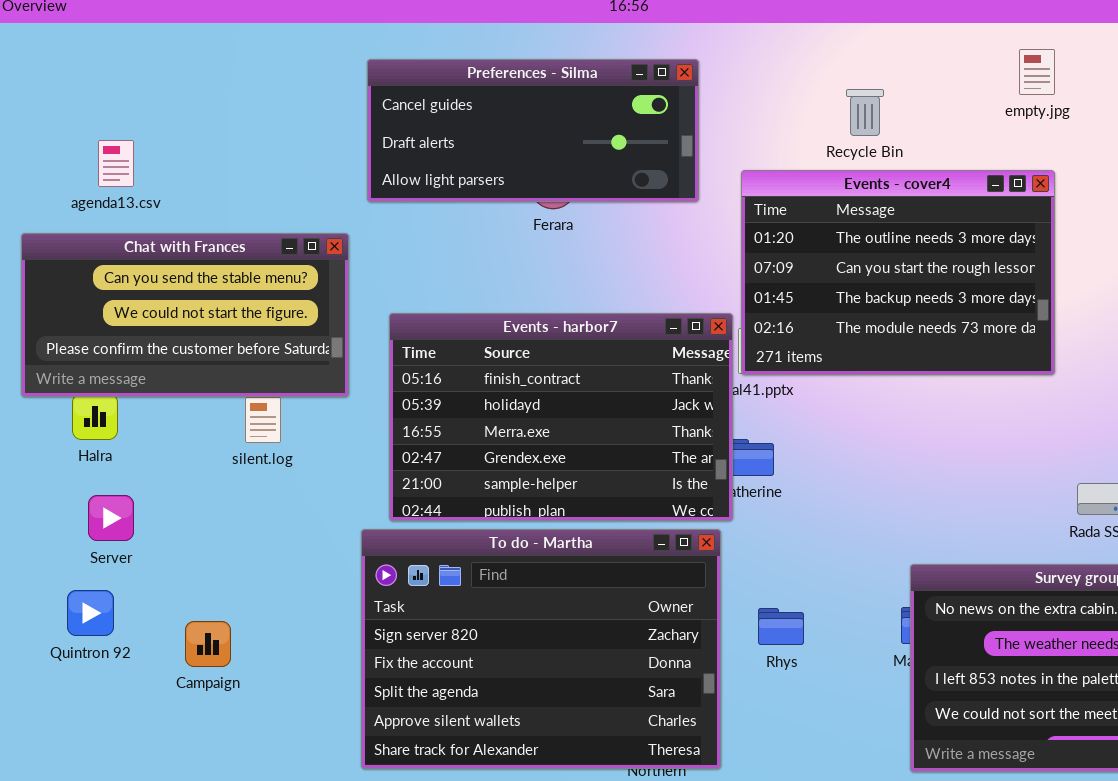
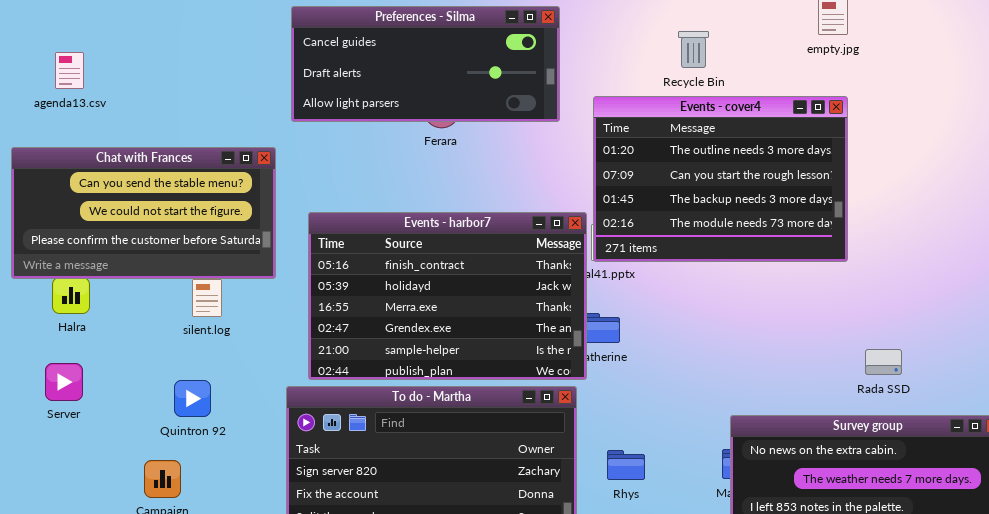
agenda13.csv: [98,140,134,187] -> [55,52,84,89], moved
Server: [88,495,134,541] -> [45,363,83,401], moved
Quintron 92: [67,590,114,636] -> [174,380,211,417], moved

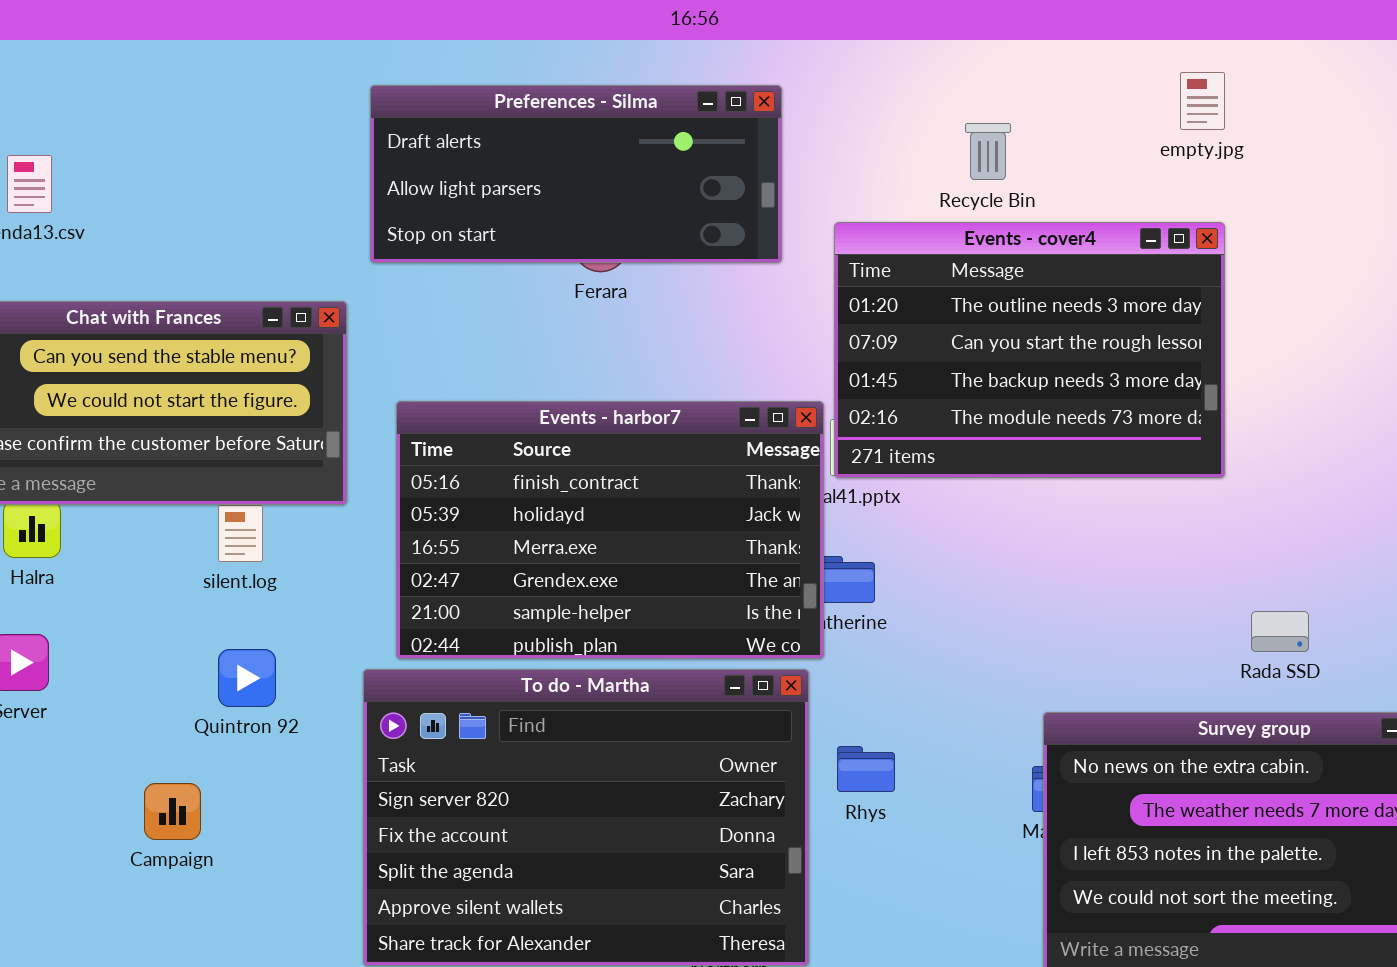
Preferences - Silma: [291,6,560,122] -> [370,85,782,263], scrolled down 1 row
Quintron 92: [174,380,211,417] -> [218,649,276,707], moved
Rhys: [607,450,645,480] -> [837,746,895,792], moved

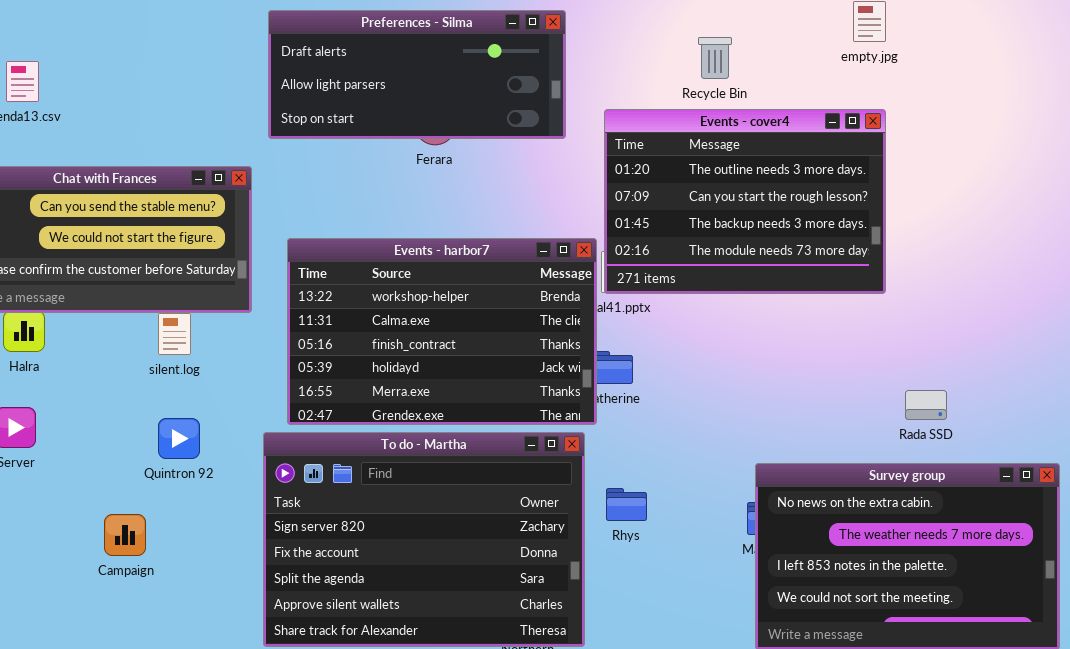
Events - harbor7: [396,401,824,659] -> [287,238,597,425], scrolled up 2 rows

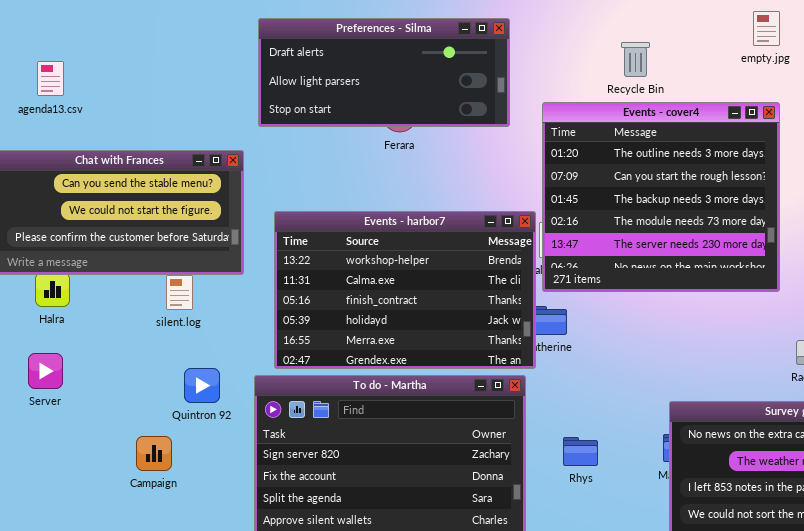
Events - cover4: [604,109,886,294] -> [542,102,780,292], resized
Quintron 92: [158,418,200,459] -> [184,368,220,403], moved
Rhys: [606,488,647,521] -> [563,437,598,466], moved
Campaign: [104,514,146,556] -> [136,436,172,471], moved

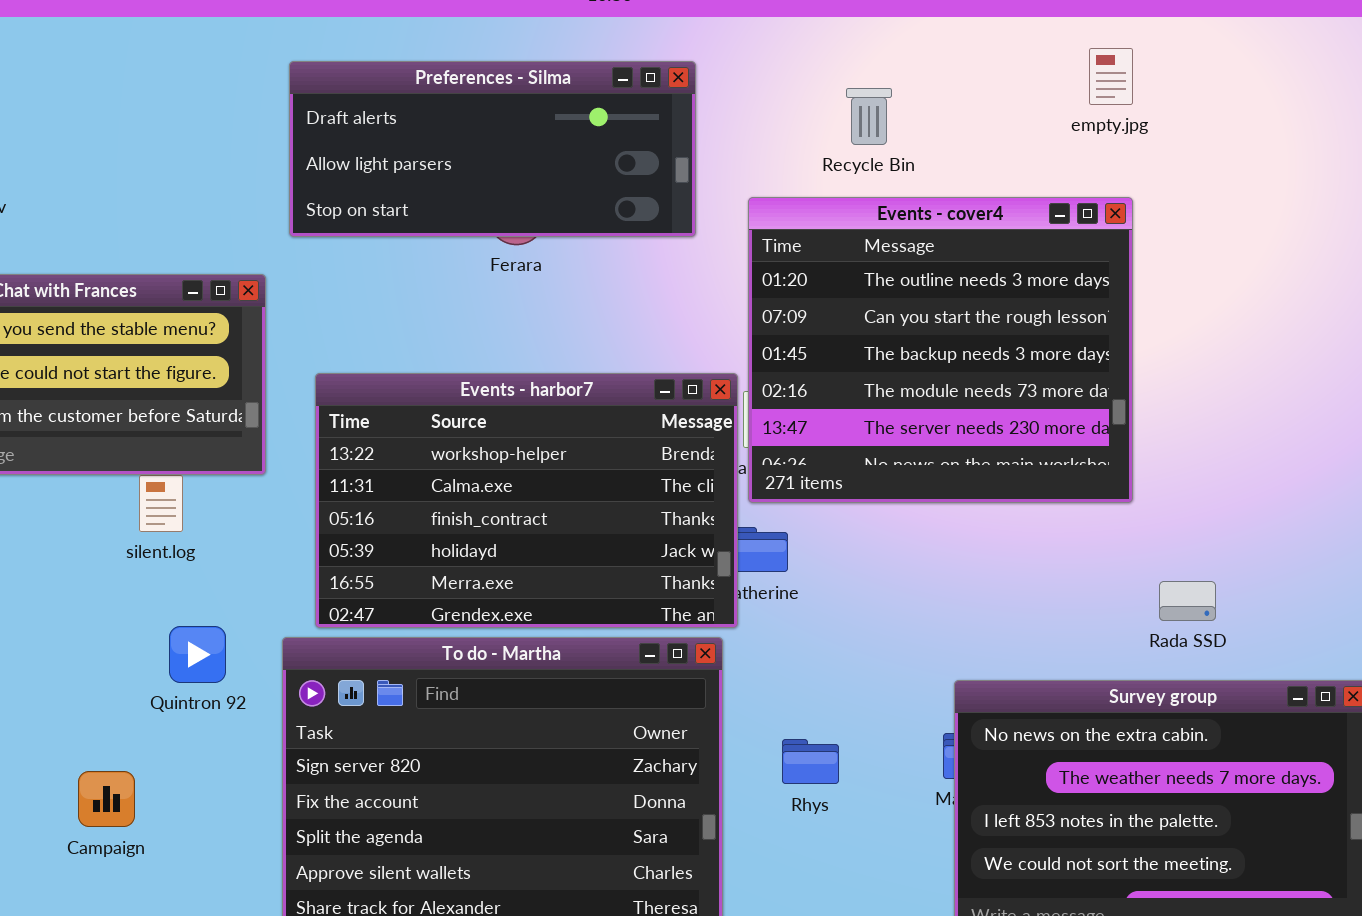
Recycle Bin: [621,42,650,77] -> [846,88,892,145], moved
Campaign: [136,436,172,471] -> [78,771,135,827], moved

